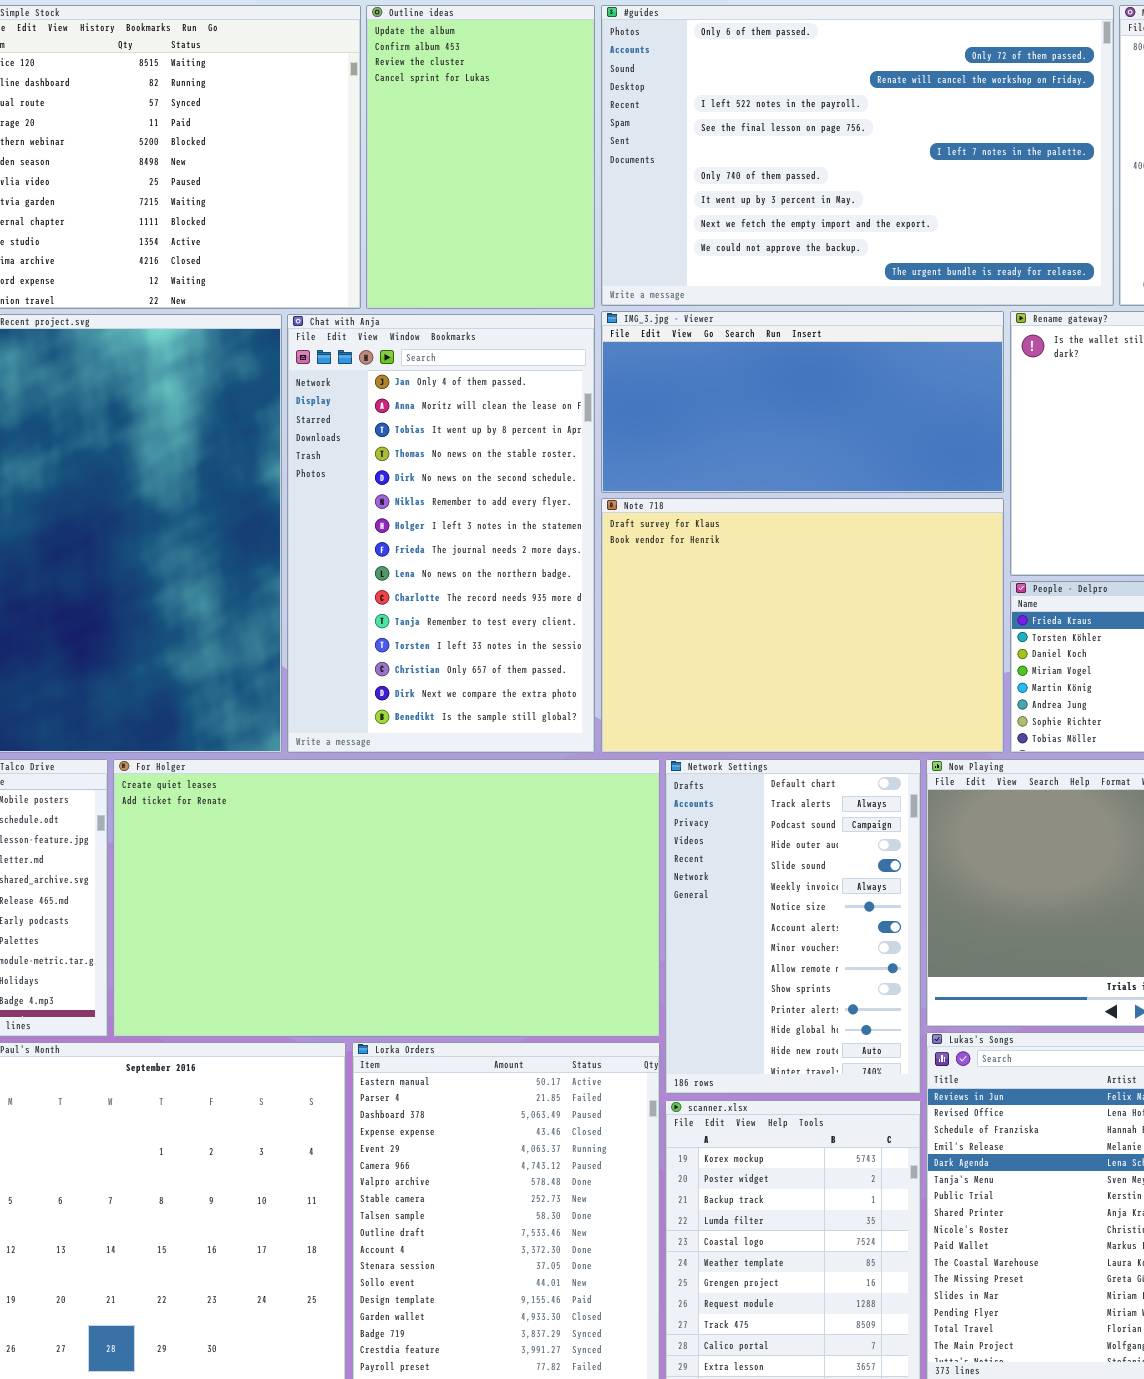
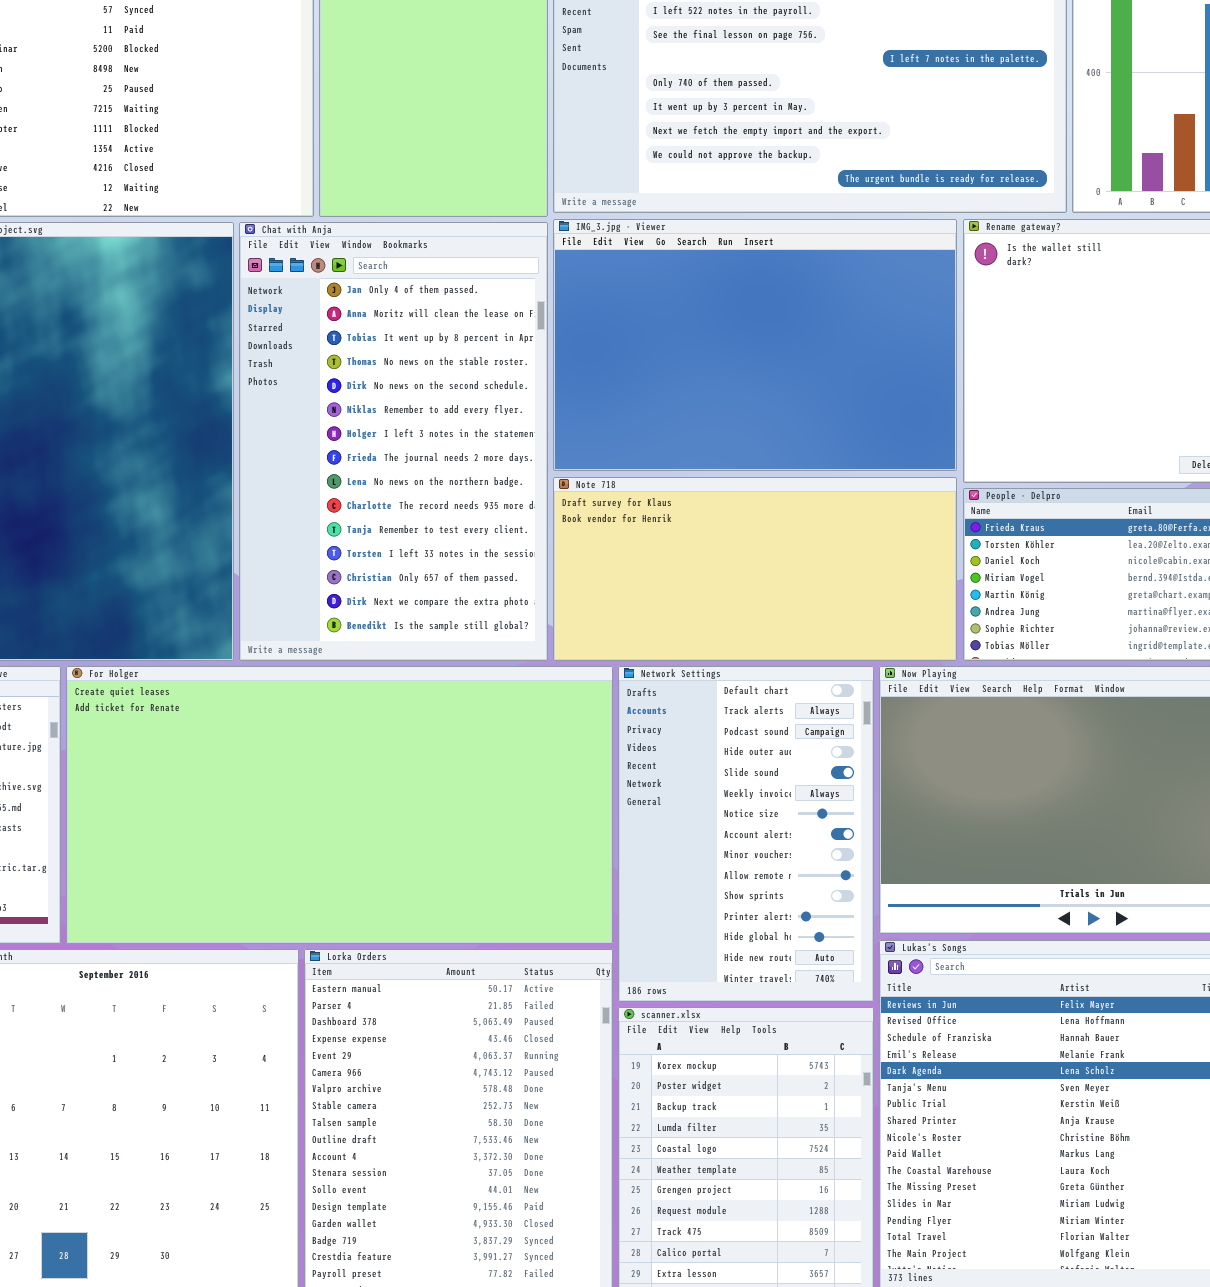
IMG_3.jpg - Viewer: [601,311,1004,493] -> [553,219,957,471], resized
Note 718: [601,498,1004,753] -> [553,477,957,661], resized

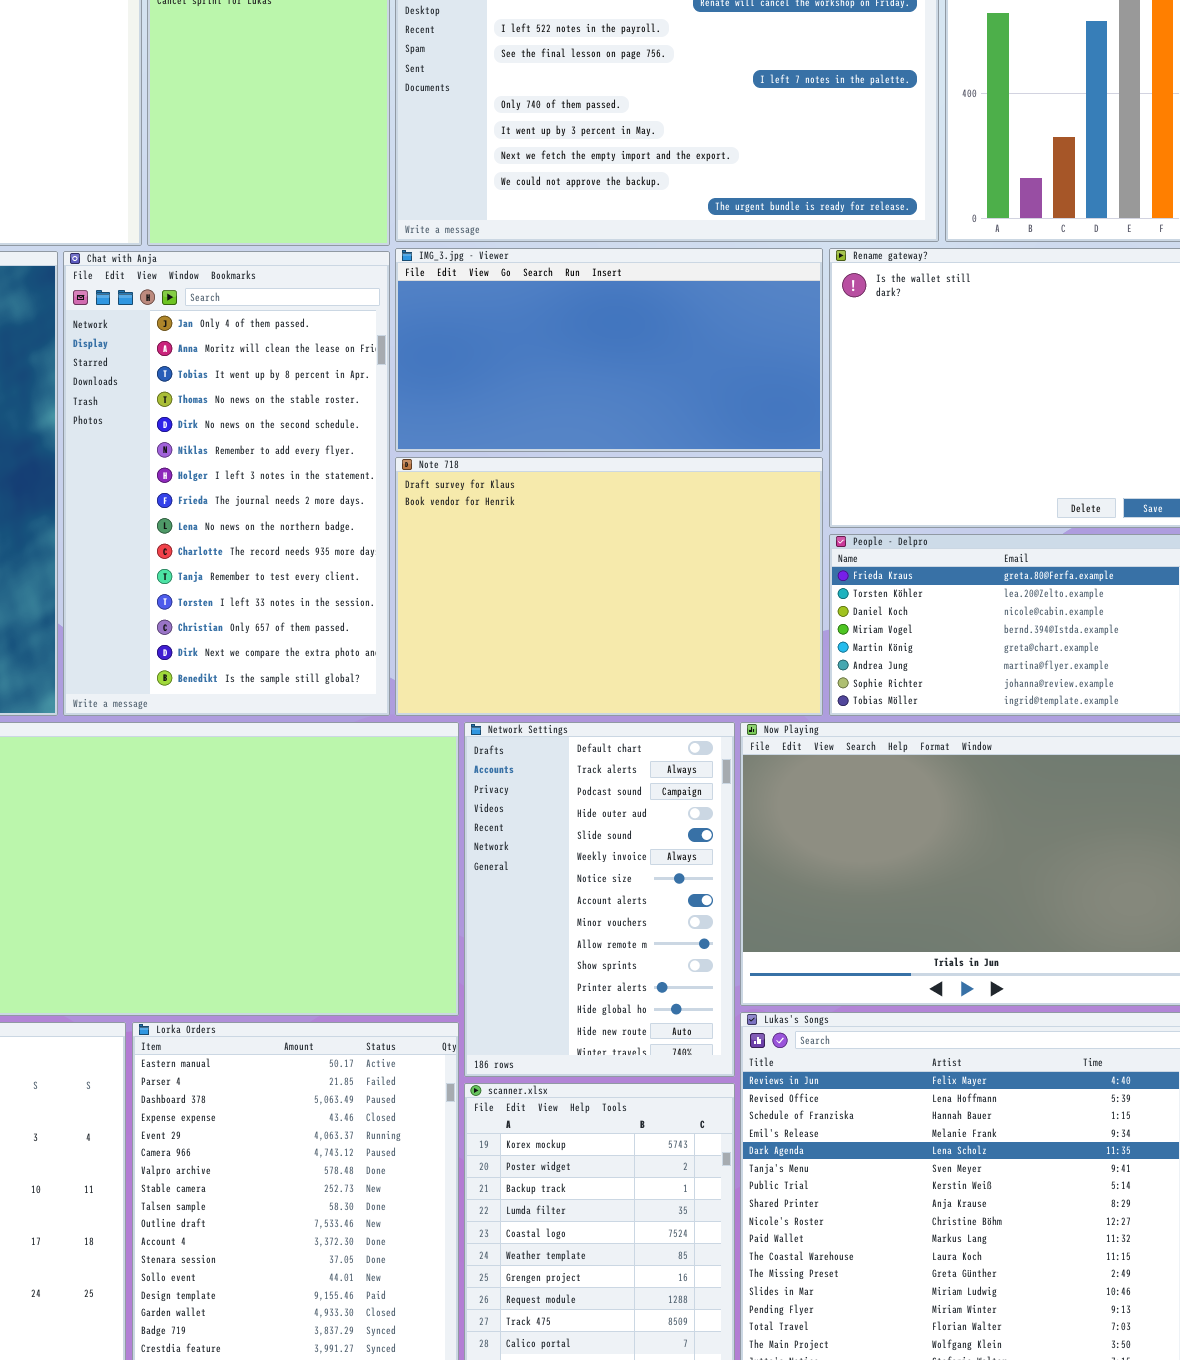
IMG_3.jpg - Viewer: [553,219,957,471] -> [395,248,823,452], resized
Note 718: [553,477,957,661] -> [395,457,823,716], resized

